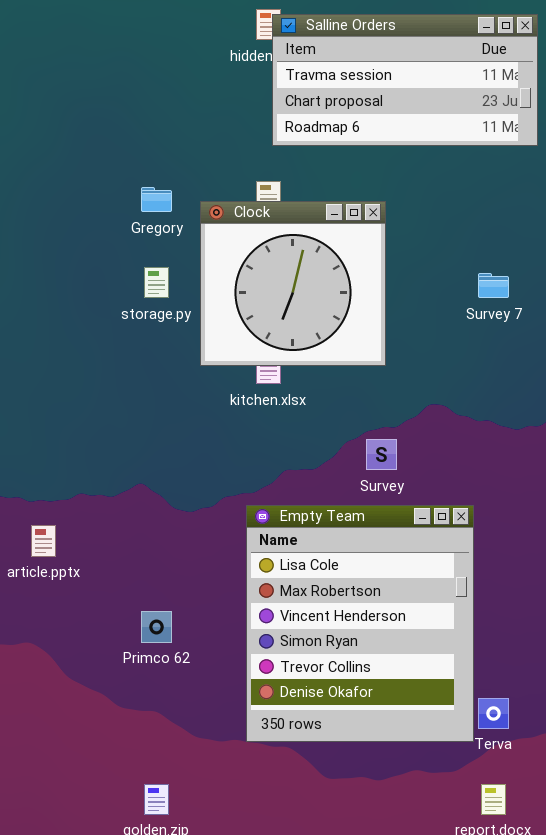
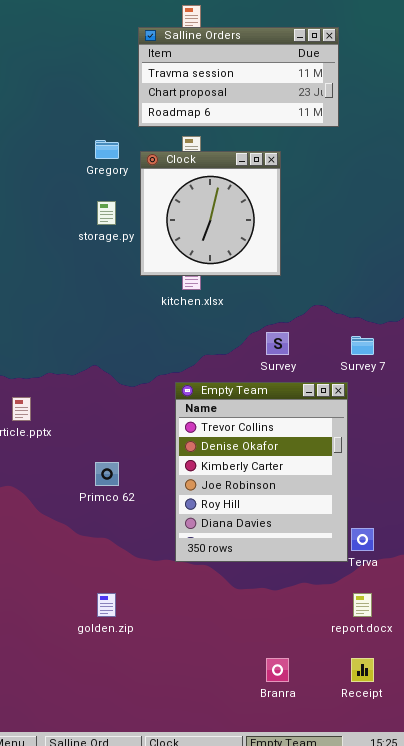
Salline Orders: [272,14,538,146] -> [138,27,339,127], moved
Survey 7: [478,273,509,298] -> [351,336,374,355], moved
Empty Team: [246,505,474,742] -> [175,382,348,562], scrolled down 4 rows

